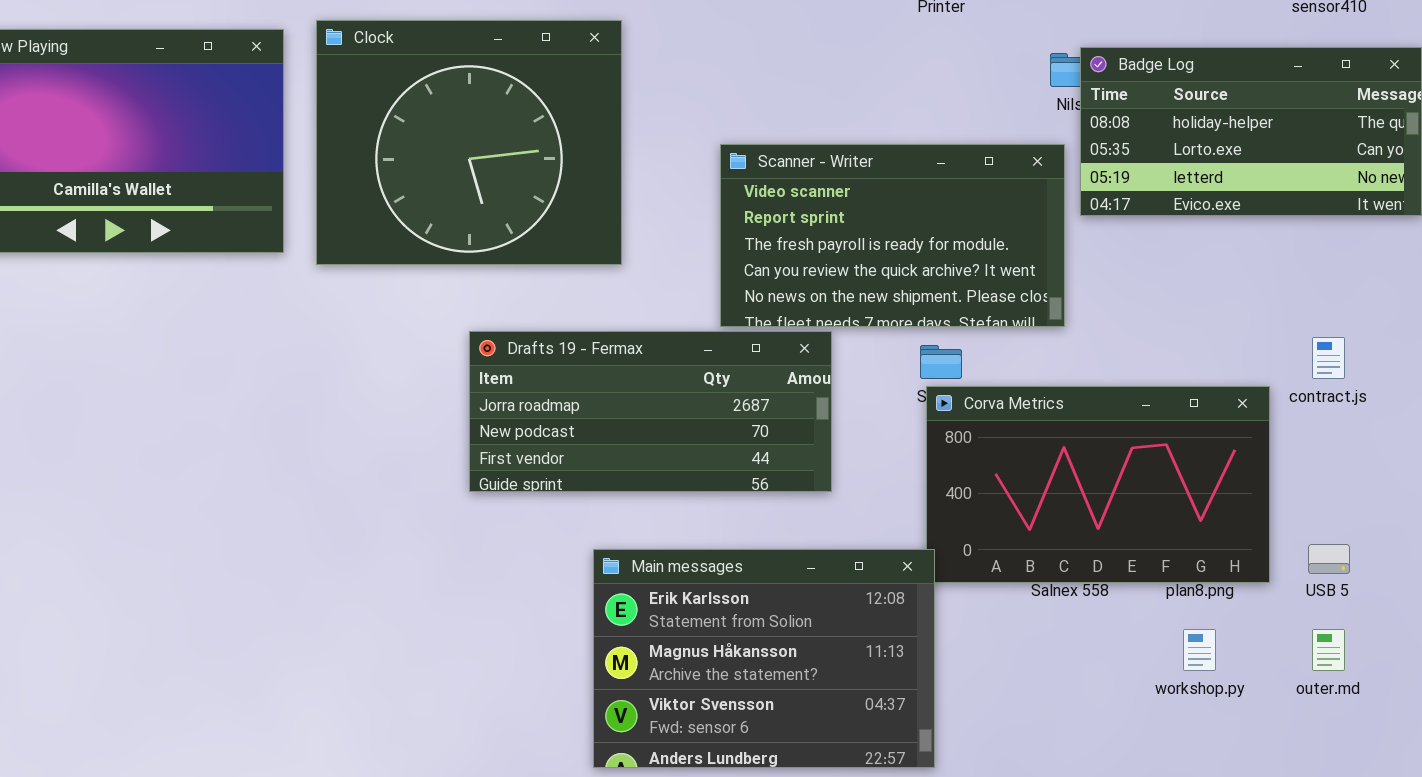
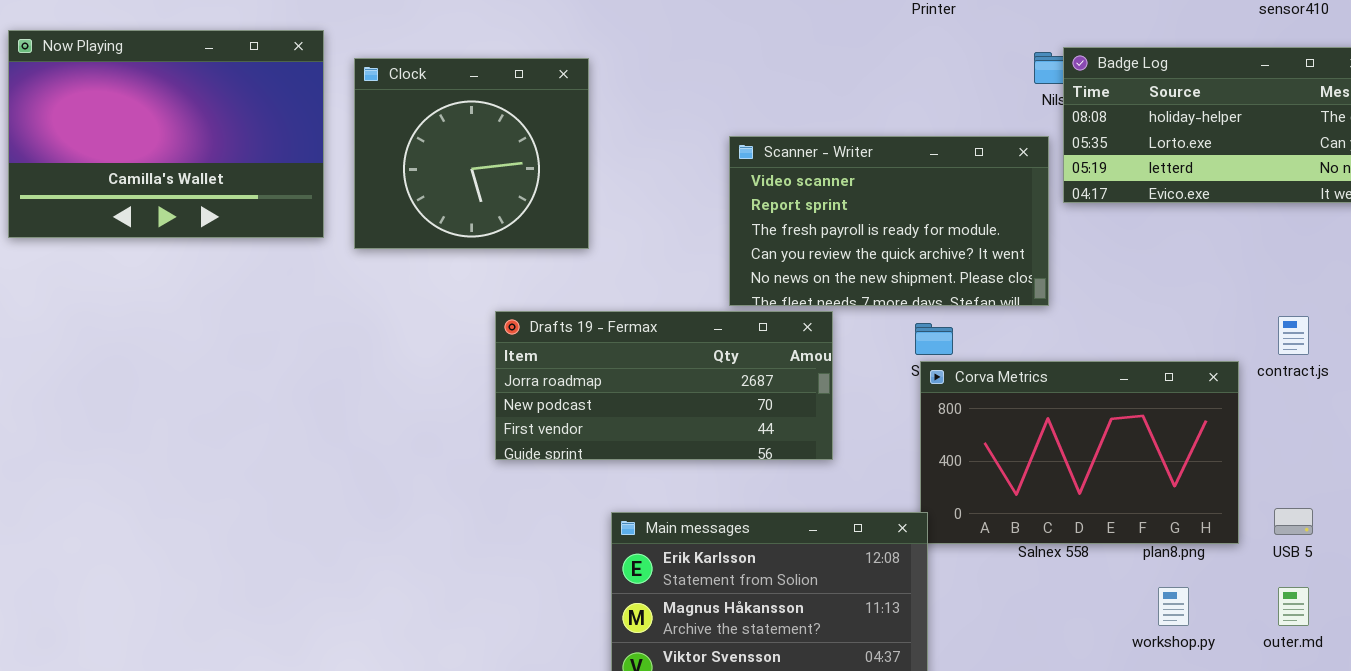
Clock: [316,20,622,265] -> [354,58,589,249], resized

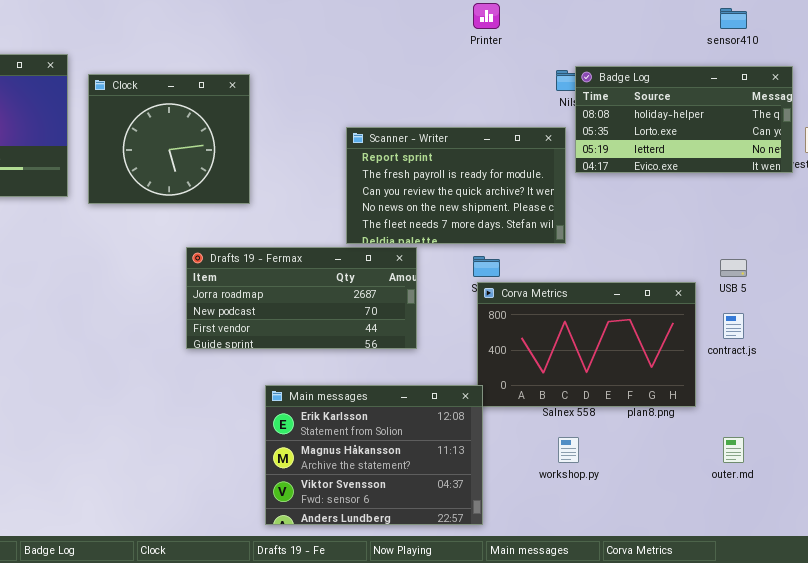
Scanner - Writer: [729,136,1049,306] -> [346,127,566,244], scrolled down 1 row
contract.js: [1278,316,1309,355] -> [723,313,744,339], moved
USB 5: [1274,508,1313,535] -> [720,259,747,277], moved
workshop.py: [1158,587,1189,626] -> [558,437,579,463], moved

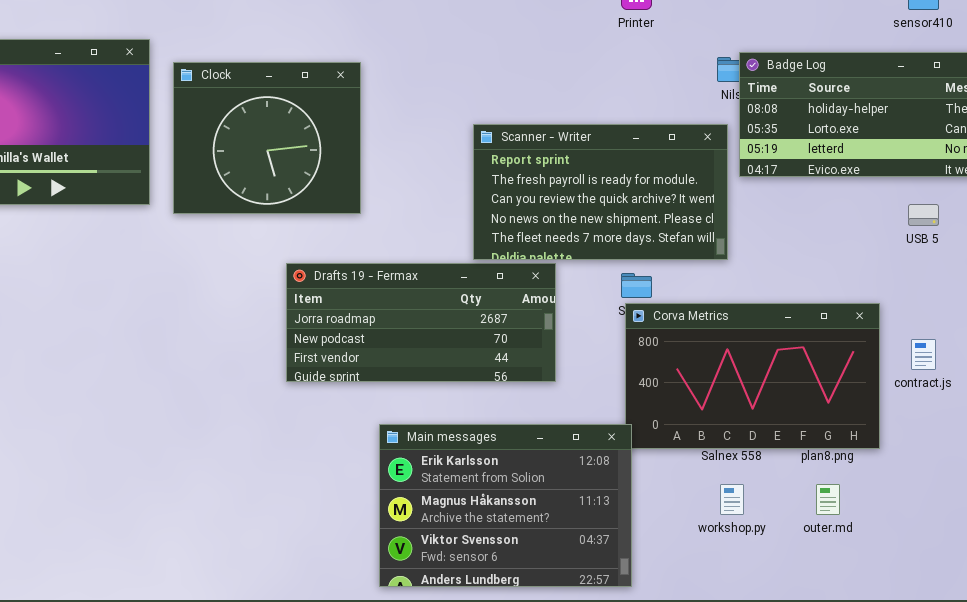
USB 5: [720,259,747,277] -> [908,204,939,226], moved
outer.md: [723,437,744,463] -> [816,484,840,515], moved

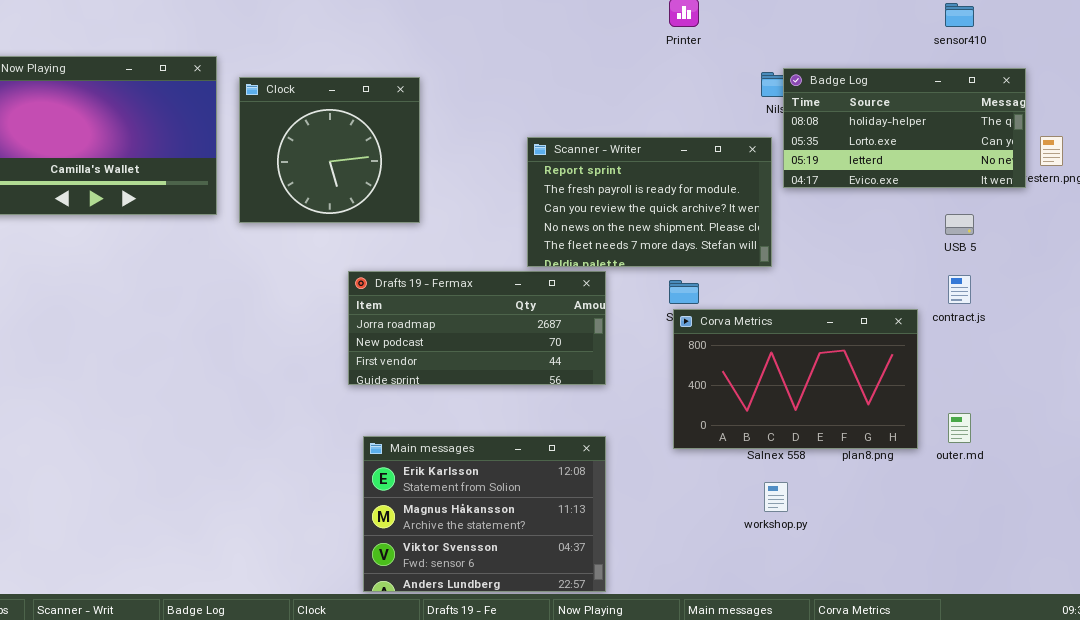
contract.js: [911,339,936,370] -> [948,275,971,304], moved
Main messages: [379,424,632,587] -> [363,436,606,592], moved
outer.md: [816,484,840,515] -> [948,413,971,443], moved

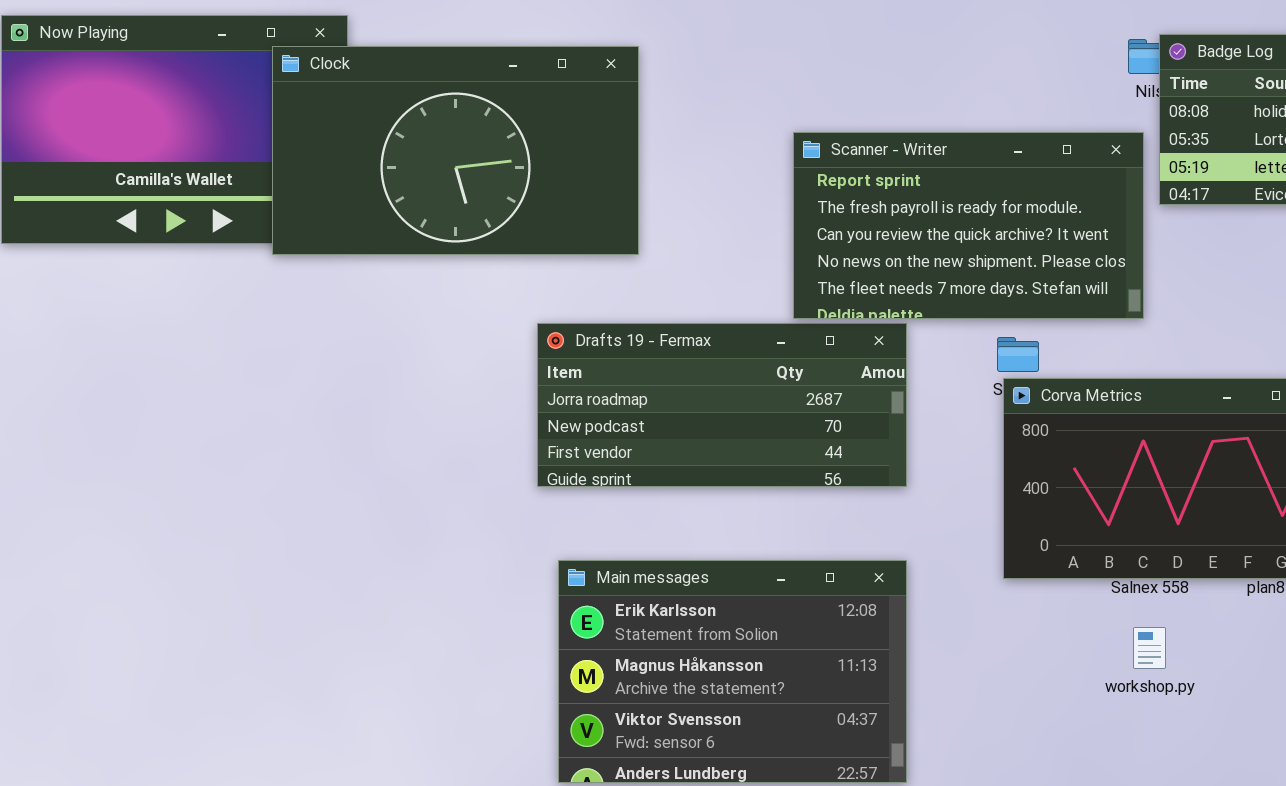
Clock: [239,77,420,223] -> [272,46,639,255], resized

